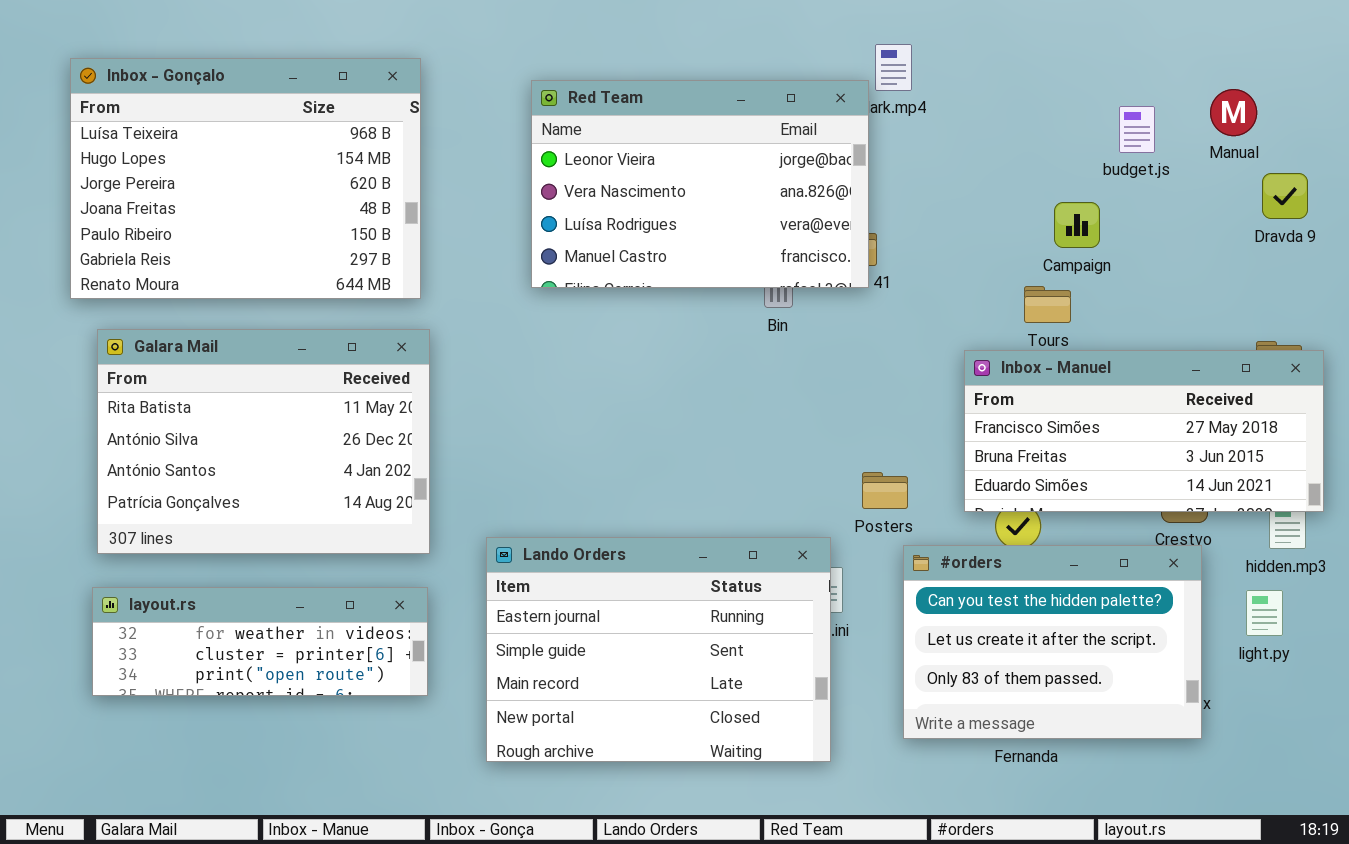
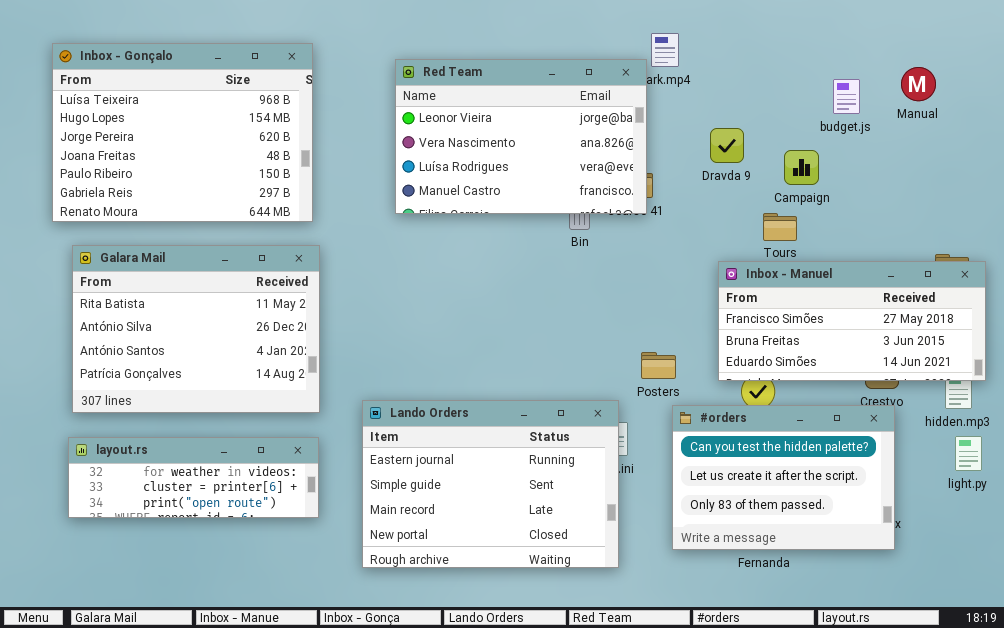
Dravda 9: [1262,173,1308,219] -> [710,128,744,163], moved
light.py: [1246,590,1283,636] -> [955,436,982,471], moved

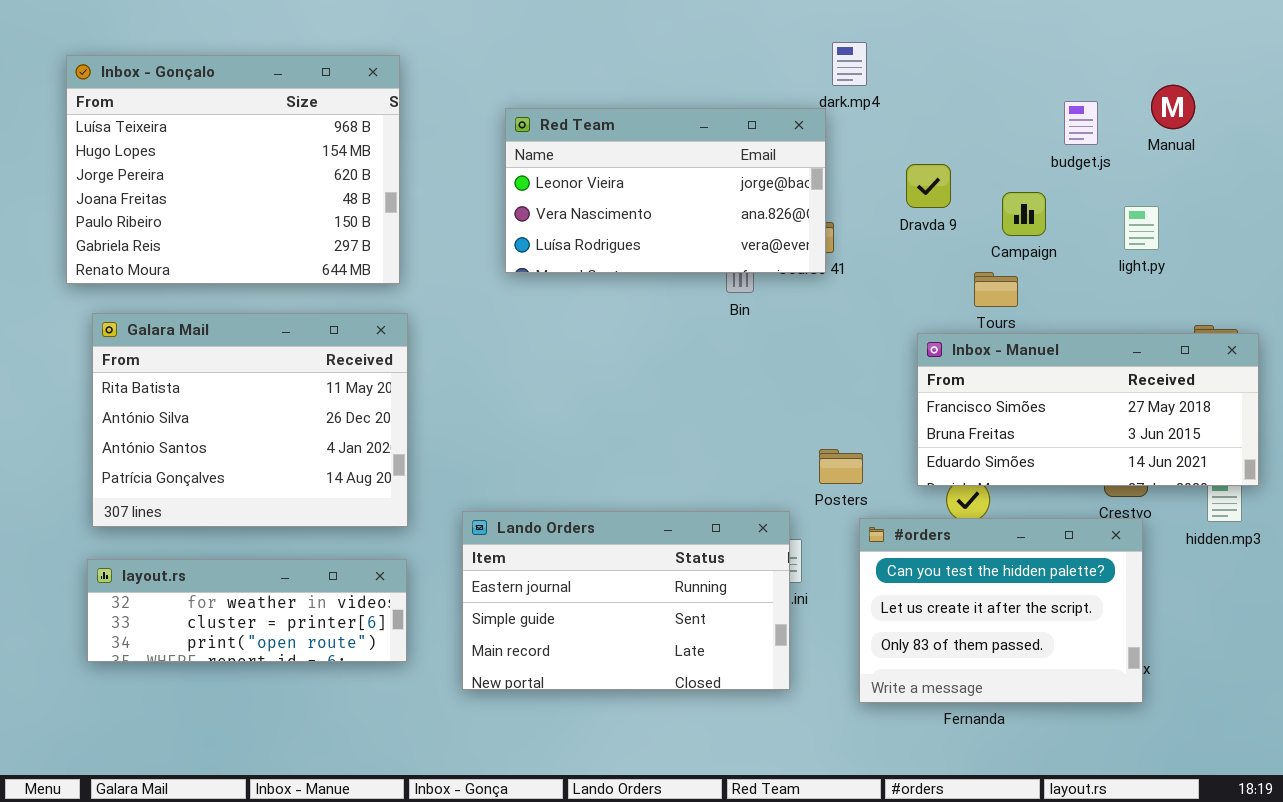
Red Team: [395,59,647,214] -> [505,108,826,273], resized
Lando Orders: [362,400,619,568] -> [462,511,790,690], resized
light.py: [955,436,982,471] -> [1124,206,1159,250], moved

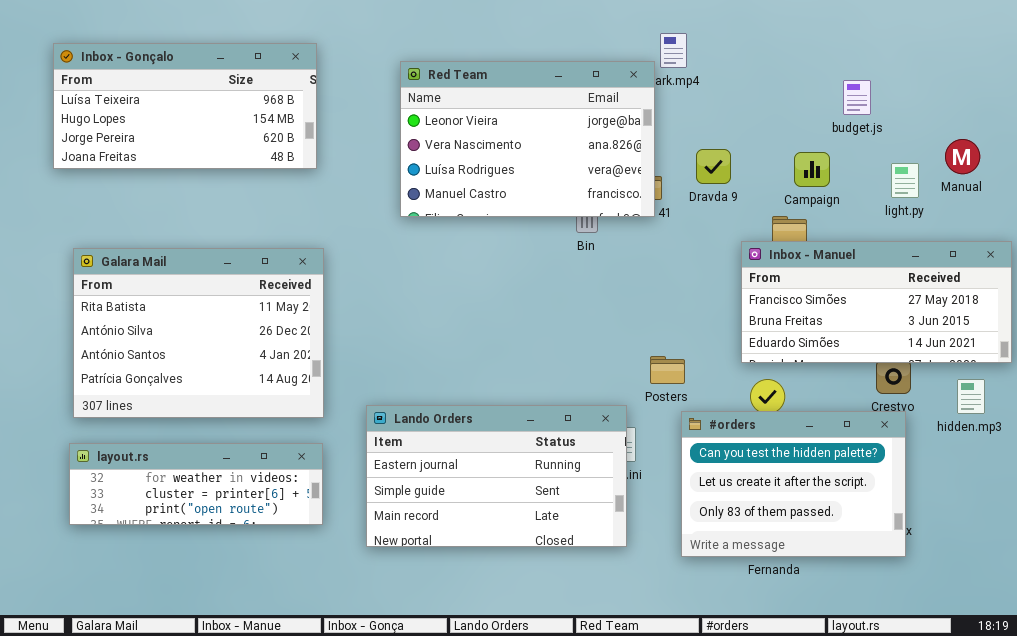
Inbox - Gonçalo: [66,55,400,284] -> [53,43,317,169], resized
Manual: [1151,85,1195,129] -> [945,139,980,174], moved
Red Team: [505,108,826,273] -> [400,61,655,217], resized
Dravda 9: [906,164,951,208] -> [696,149,731,184], moved
Inbox - Manuel: [917,333,1259,486] -> [741,241,1012,363], moved

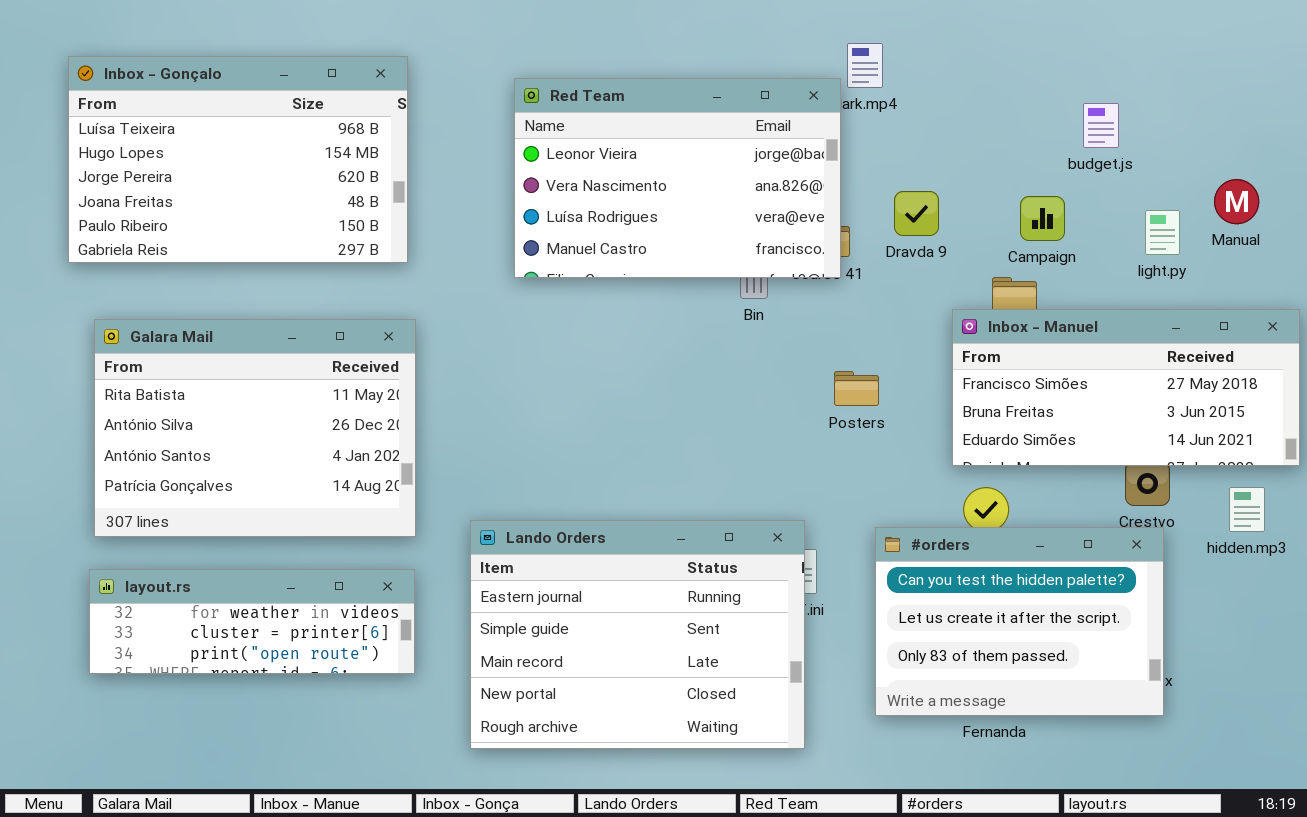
Inbox - Gonçalo: [53,43,317,169] -> [68,56,408,263], resized
Posters: [650,356,685,384] -> [834,371,879,406], moved
Lando Orders: [366,405,627,547] -> [470,520,805,749], resized

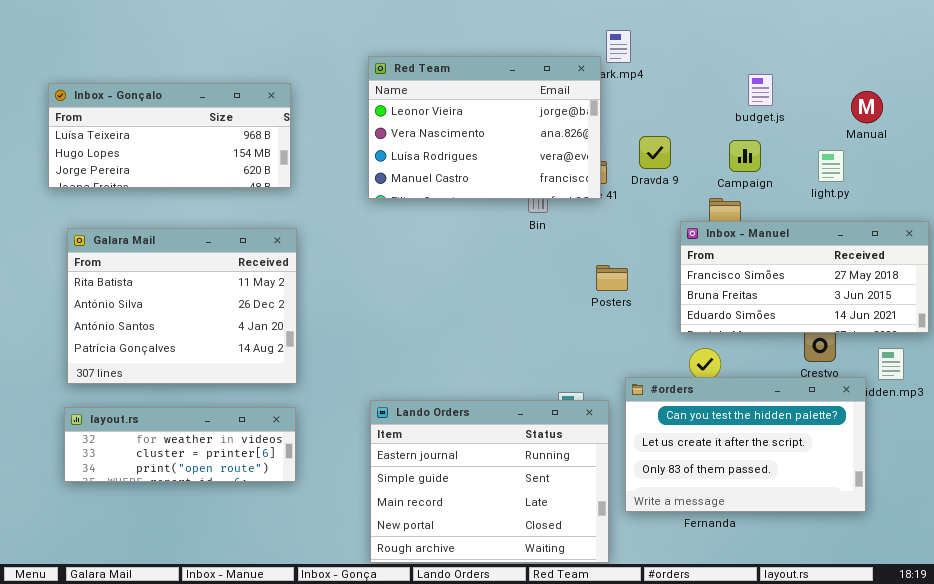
Inbox - Gonçalo: [68,56,408,263] -> [48,83,291,188], resized
budget.js: [1083,103,1119,148] -> [748,74,773,106], moved
Manual: [1214,179,1259,224] -> [851,91,883,123], moved
Lando Orders: [470,520,805,749] -> [370,400,609,563], moved
#orders: [875,527,1164,716] -> [625,377,866,512], resized

